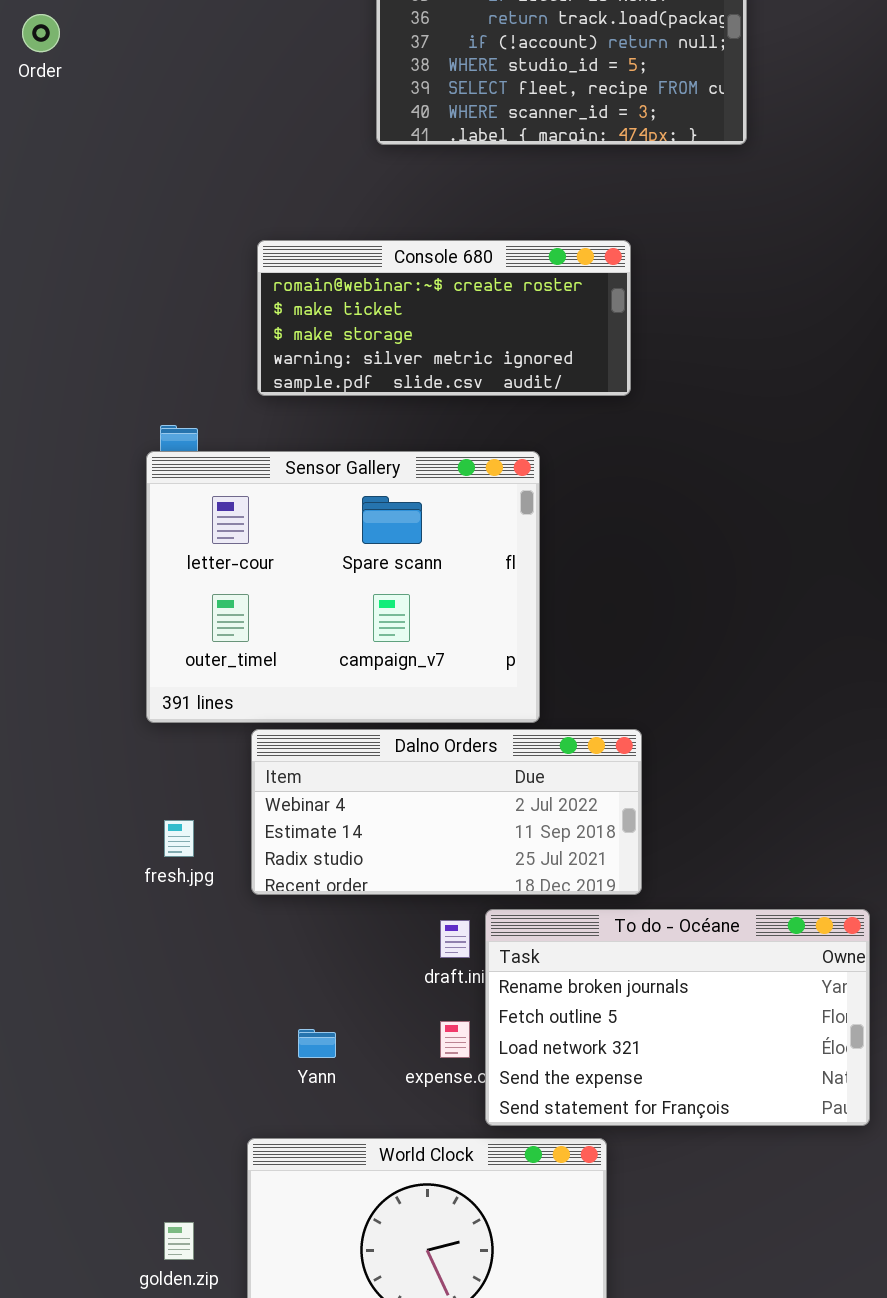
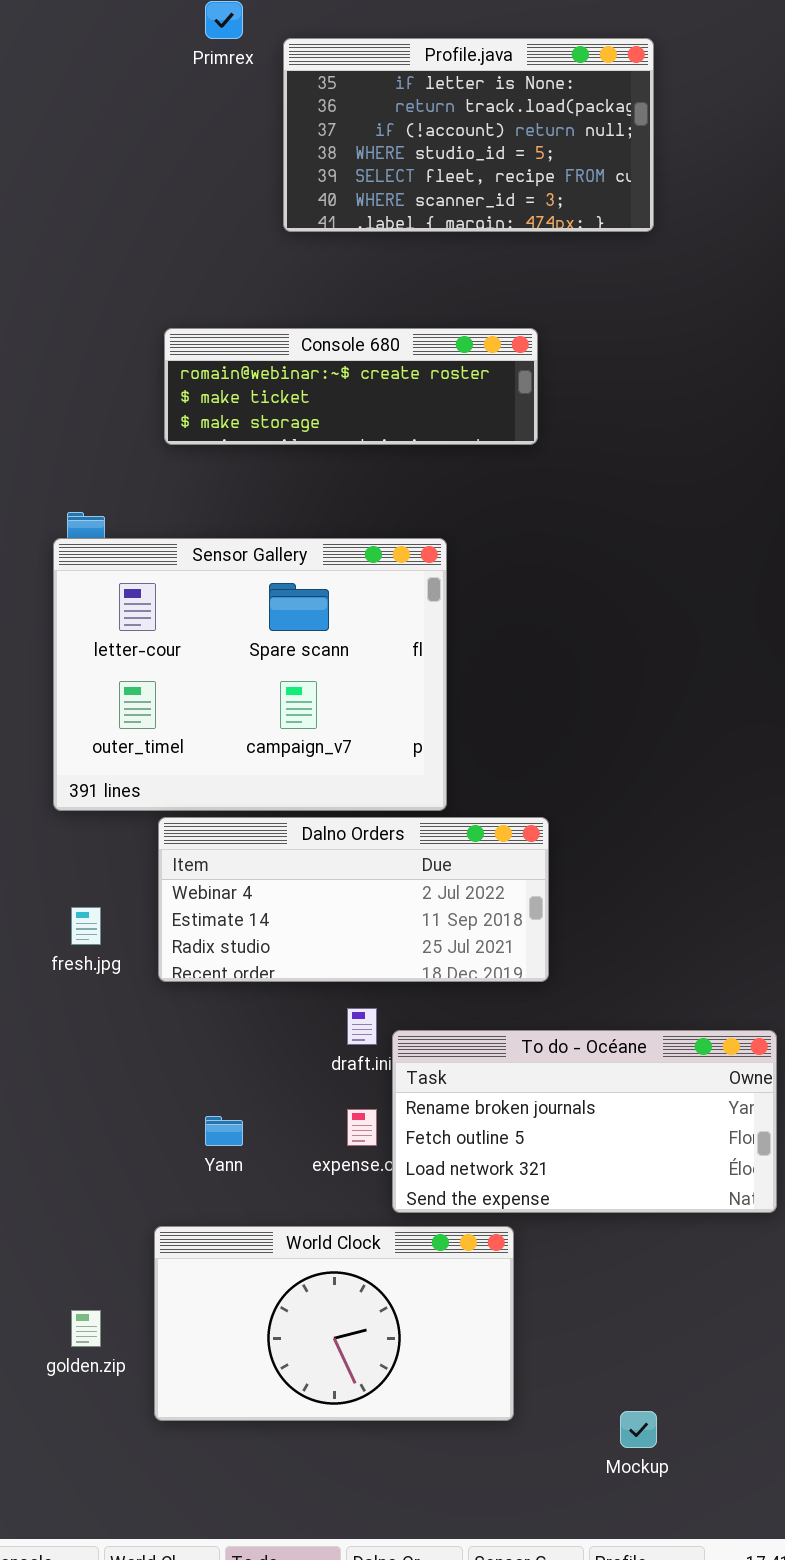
Console 680: [257,240,631,396] -> [164,328,538,445], resized
To do - Océane: [485,909,870,1126] -> [392,1030,777,1213], resized

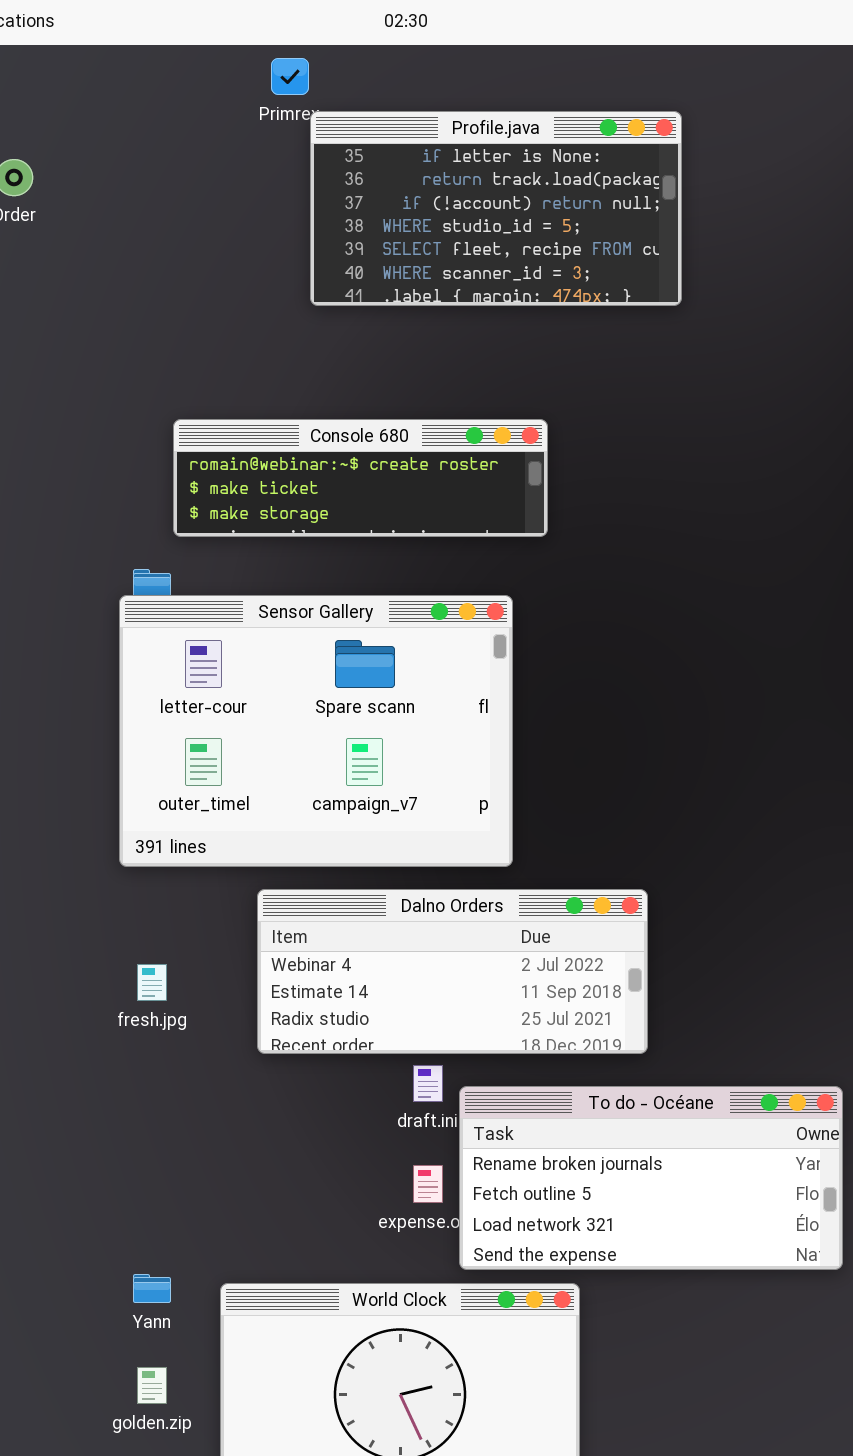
Profile.java: [283,38,654,232] -> [310,111,682,306], moved
Console 680: [164,328,538,445] -> [173,419,548,537], moved
Dalno Orders: [158,817,549,982] -> [257,889,648,1054], moved
Yann: [205,1116,243,1146] -> [133,1274,171,1303], moved

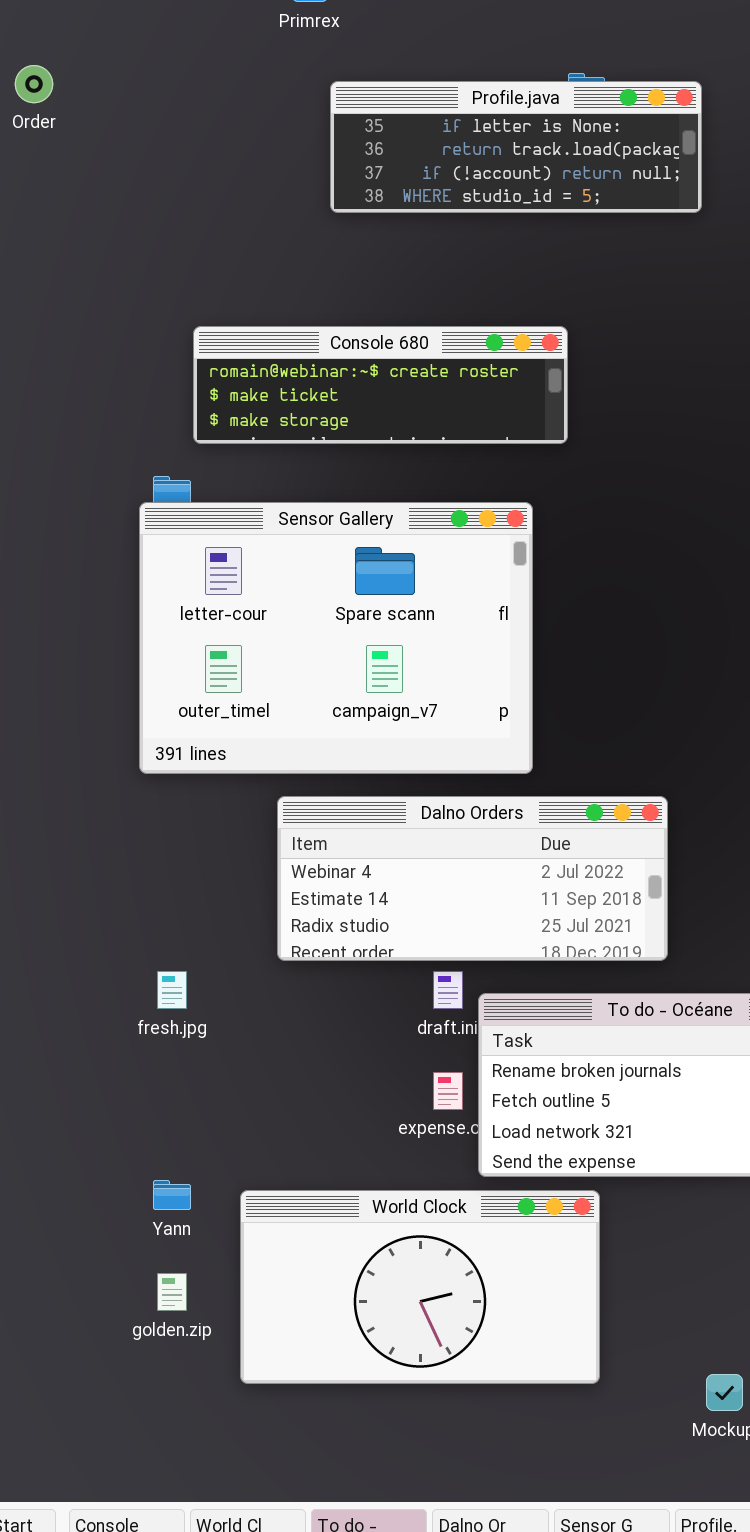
Profile.java: [310,111,682,306] -> [330,81,702,213], resized
fresh.jpg: [137,964,167,1001] -> [157,971,187,1009], moved

